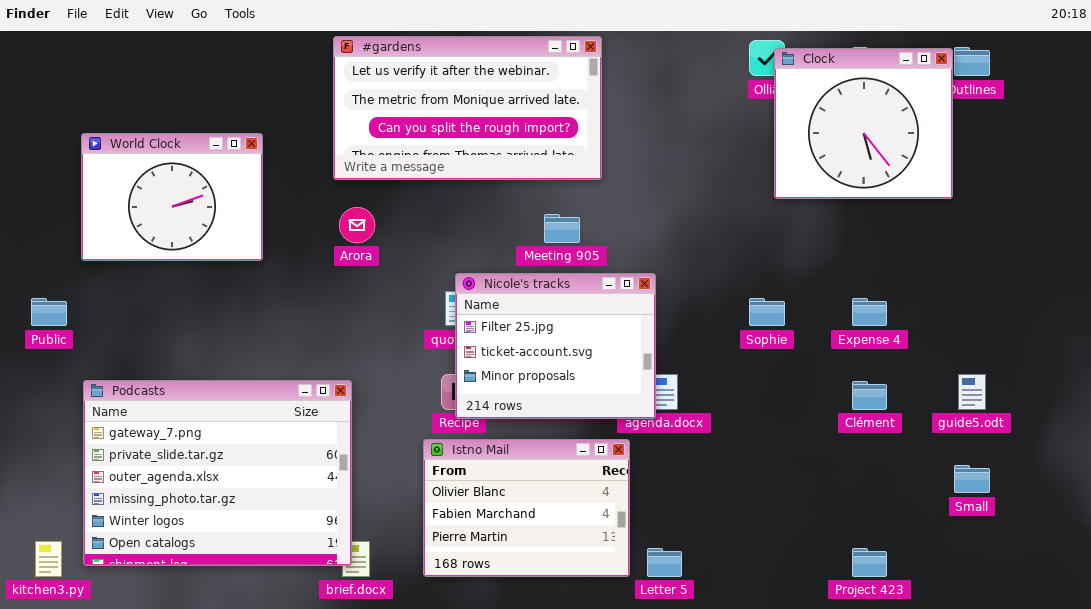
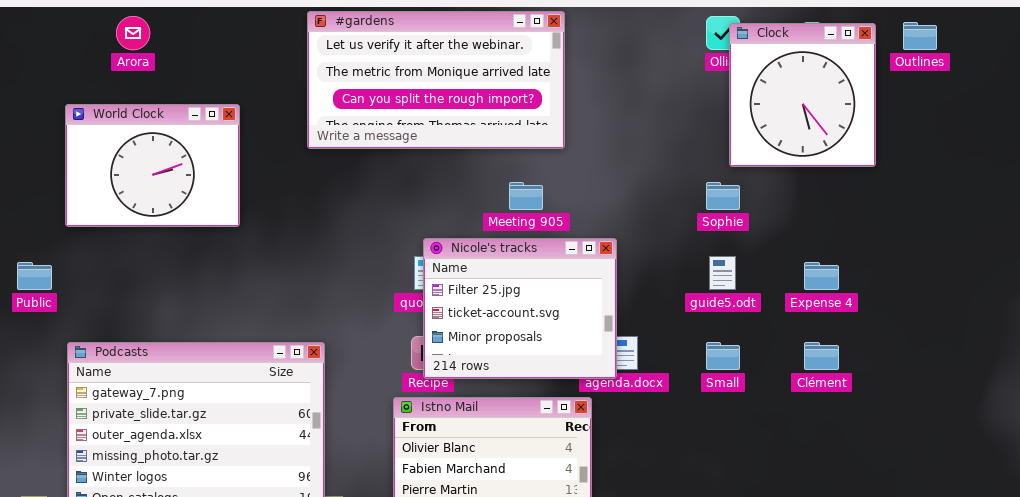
Clock: [774,48,953,199] -> [729,23,876,167], resized
Arora: [339,207,375,243] -> [116,16,150,50], moved
Sophie: [749,298,785,326] -> [706,182,740,210], moved
guide5.odt: [958,374,986,410] -> [709,256,736,290], moved
Small: [954,465,990,493] -> [706,342,740,370], moved

